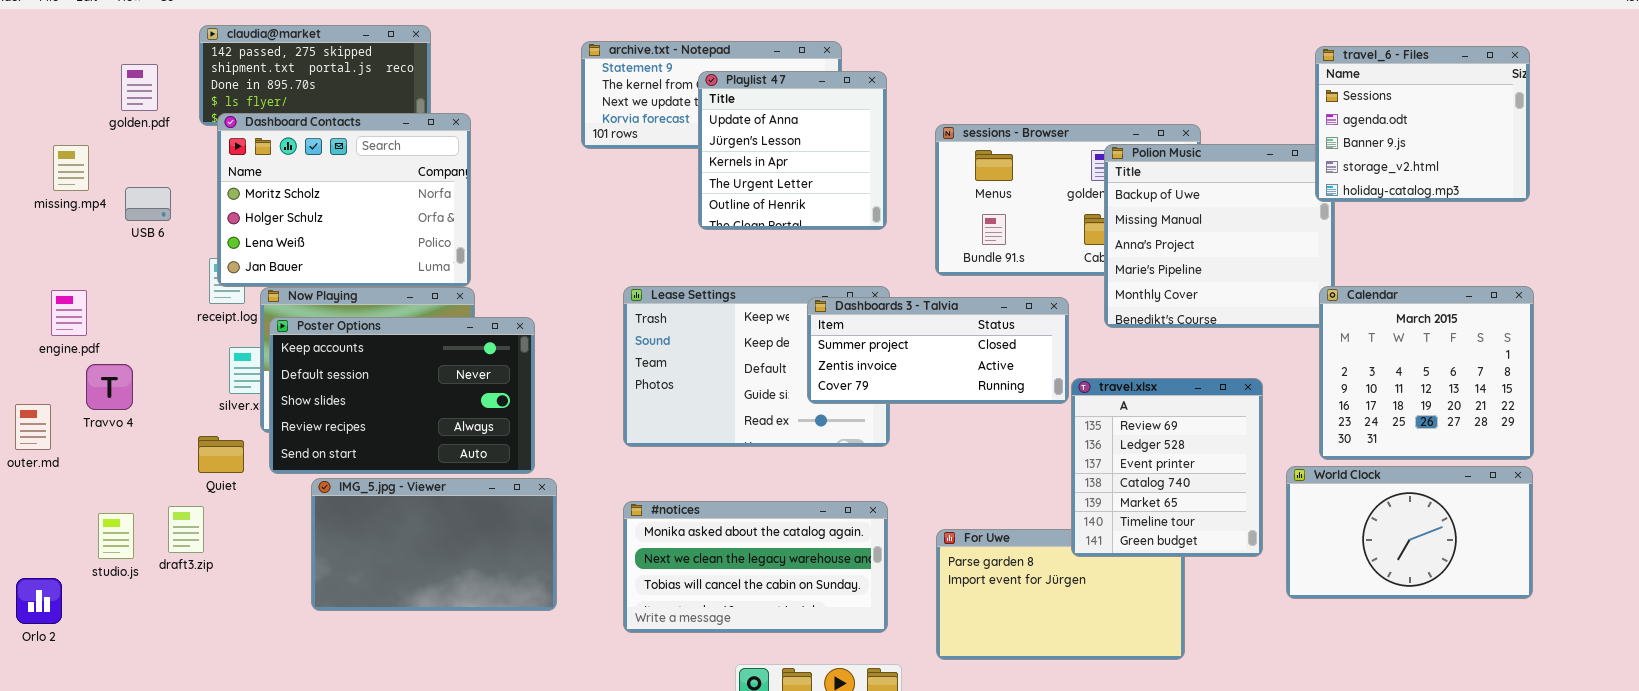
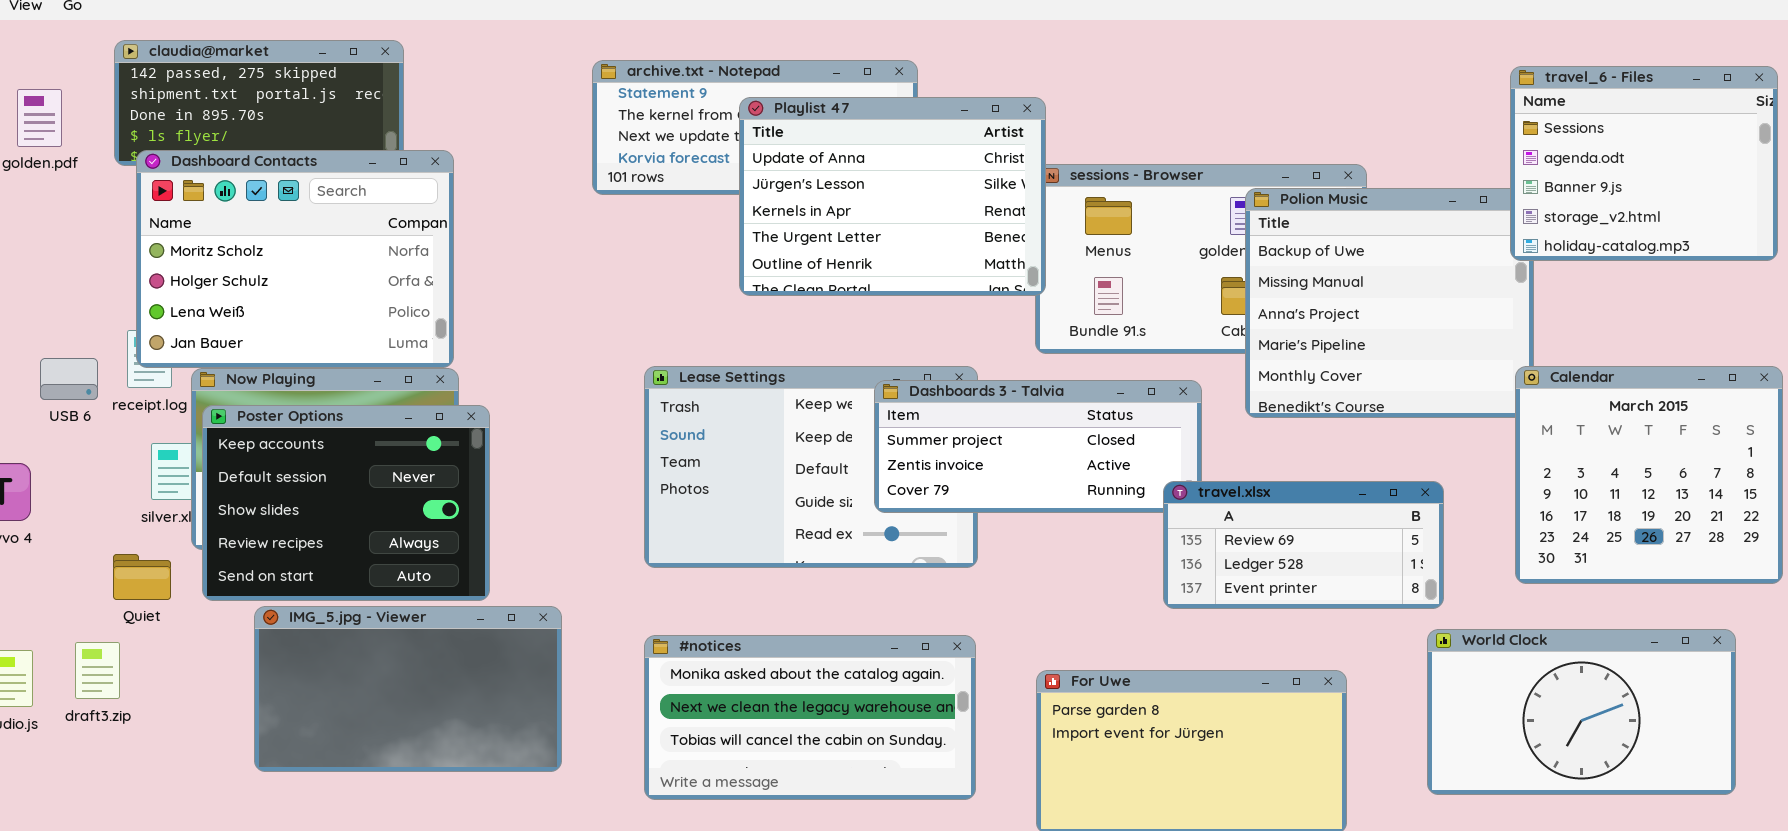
Playlist 47: [698,71,887,230] -> [739,97,1046,296], resized
USB 6: [125,187,171,221] -> [40,358,98,400], moved
Poster Options: [269,317,535,474] -> [202,405,490,601], resized
travel.xlsx: [1071,378,1263,557] -> [1163,481,1444,609], resized
World Clock: [1286,466,1533,599] -> [1427,629,1736,795], moved

